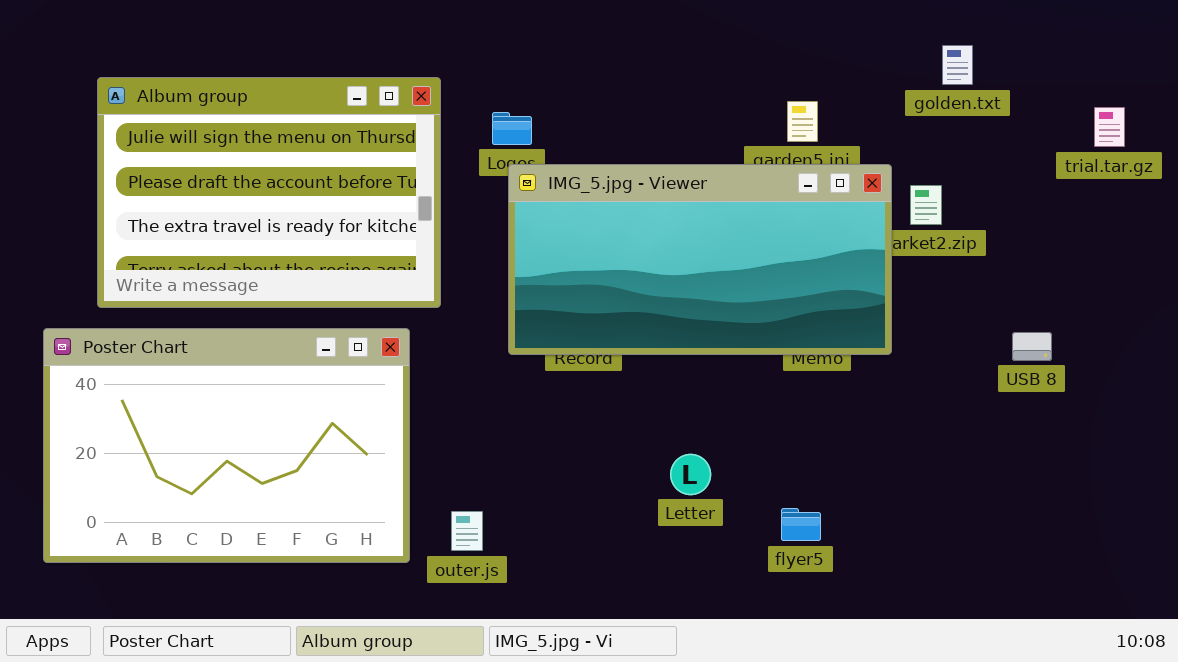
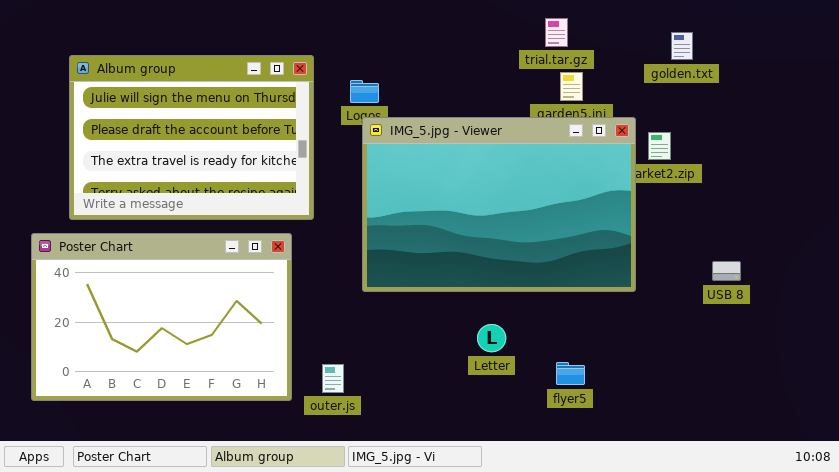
trial.tar.gz: [1094,107,1125,147] -> [545,18,568,47], moved
IMG_5.jpg - Viewer: [508,164,892,355] -> [362,117,636,292], resized
USB 8: [1012,332,1052,361] -> [712,261,741,281], moved

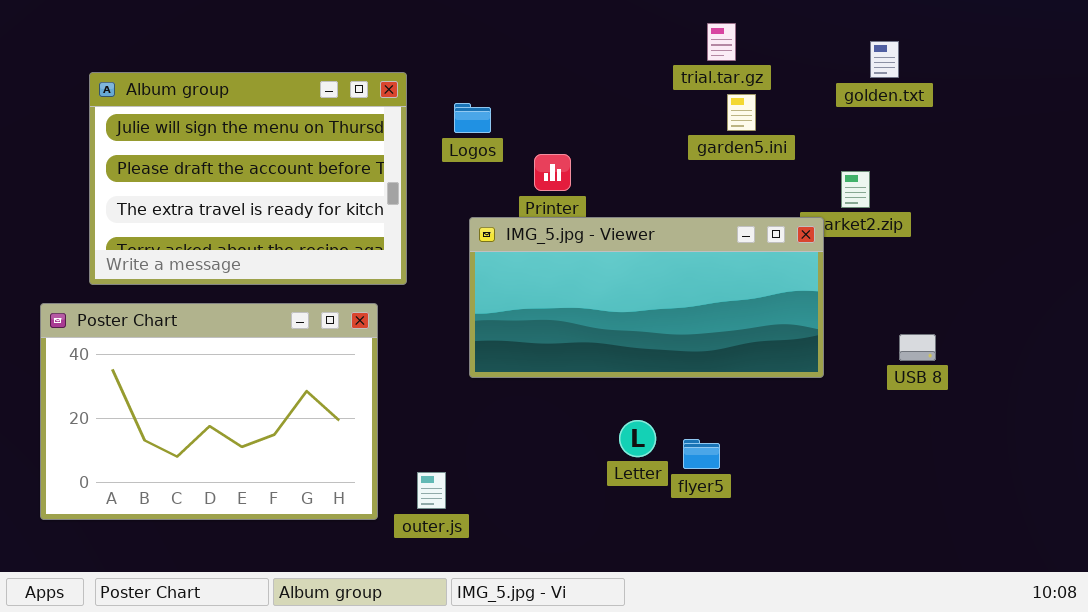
IMG_5.jpg - Viewer: [362,117,636,292] -> [469,217,824,378], resized
USB 8: [712,261,741,281] -> [899,334,936,361], moved
flyer5: [556,362,585,385] -> [683,439,720,469], moved

